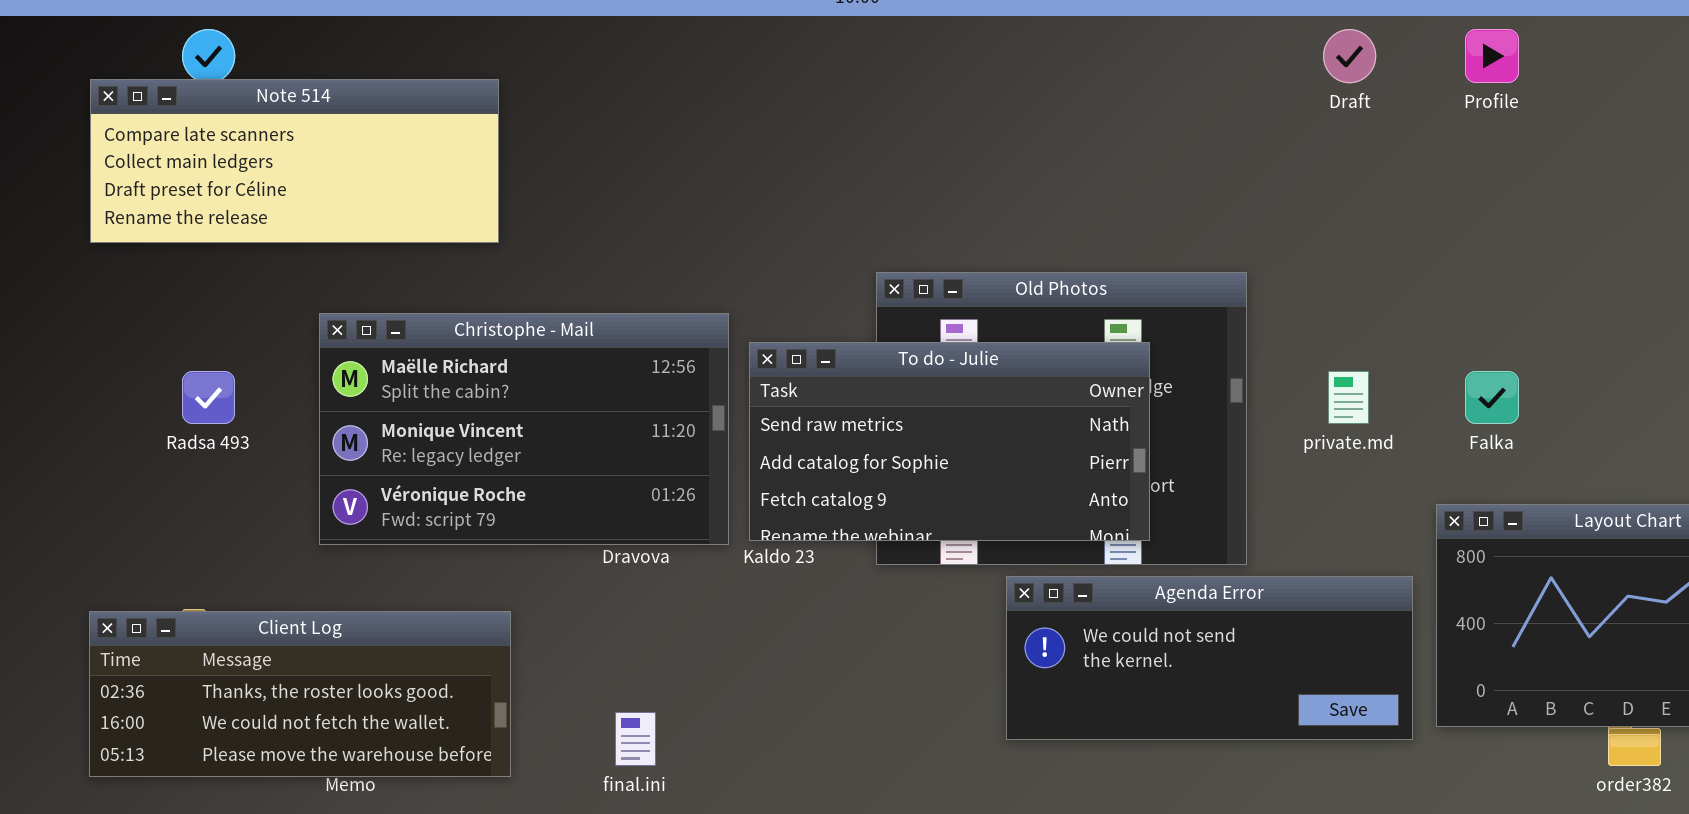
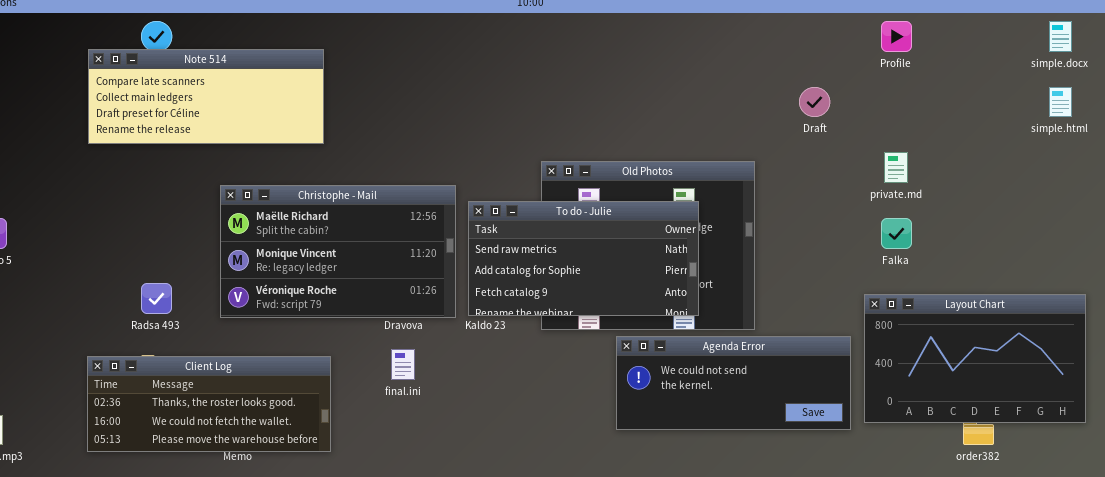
Draft: [1323,29,1376,83] -> [799,87,830,117], moved
Radsa 493: [182,371,235,424] -> [141,283,172,314], moved
private.md: [1328,371,1369,424] -> [884,152,908,183], moved
final.ini: [615,712,656,766] -> [391,349,415,380], moved

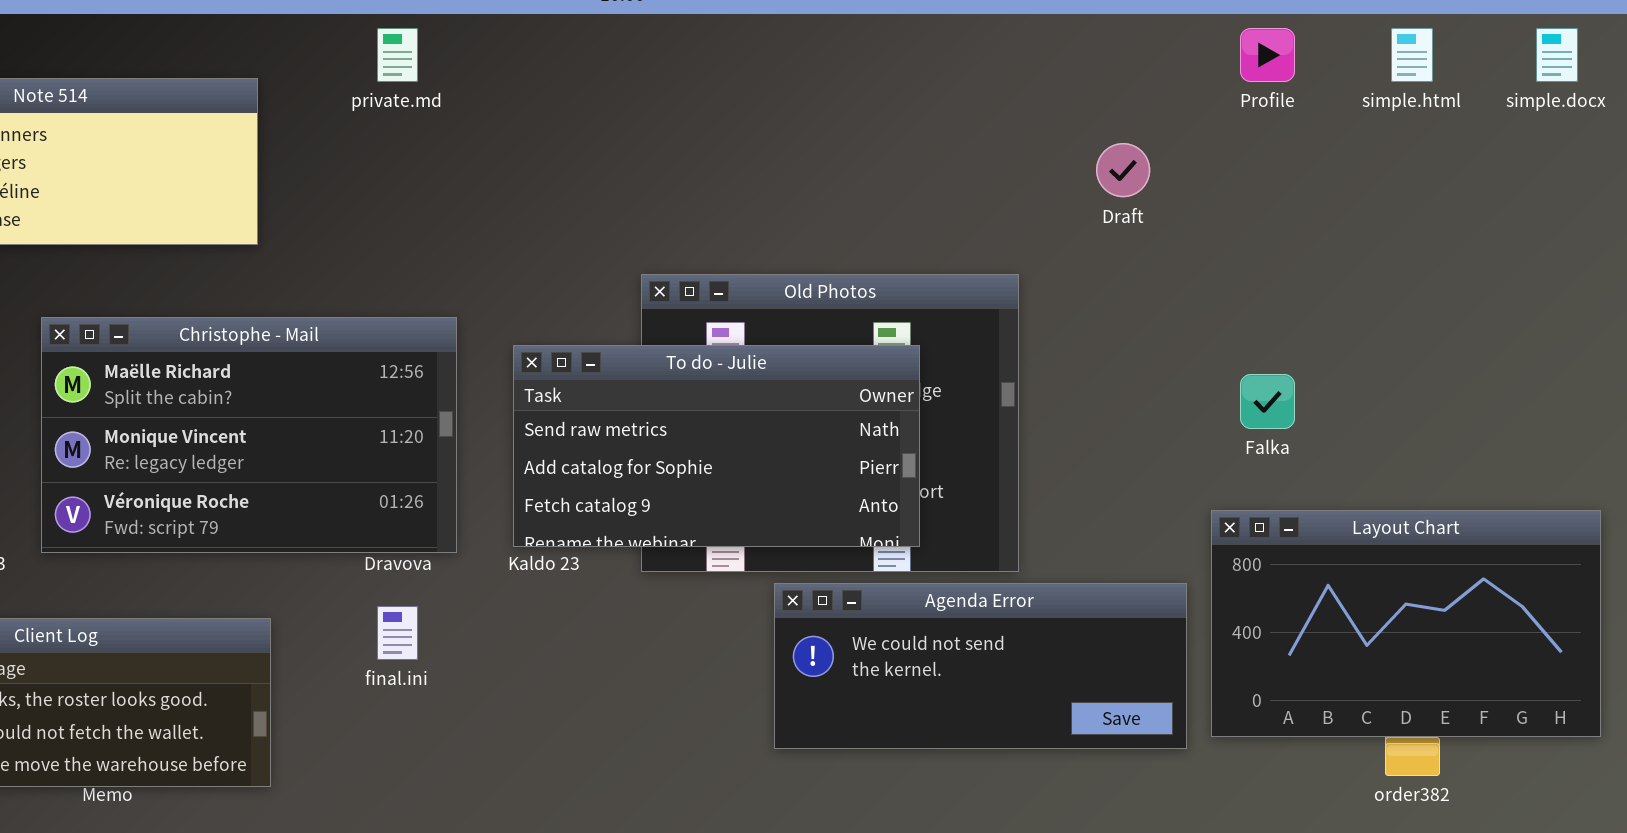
simple.html: [1049,87,1072,117] -> [1391,28,1433,82], moved
private.md: [884,152,908,183] -> [377,28,418,82], moved
Christophe - Mail: [220,185,456,318] -> [41,317,457,553], moved

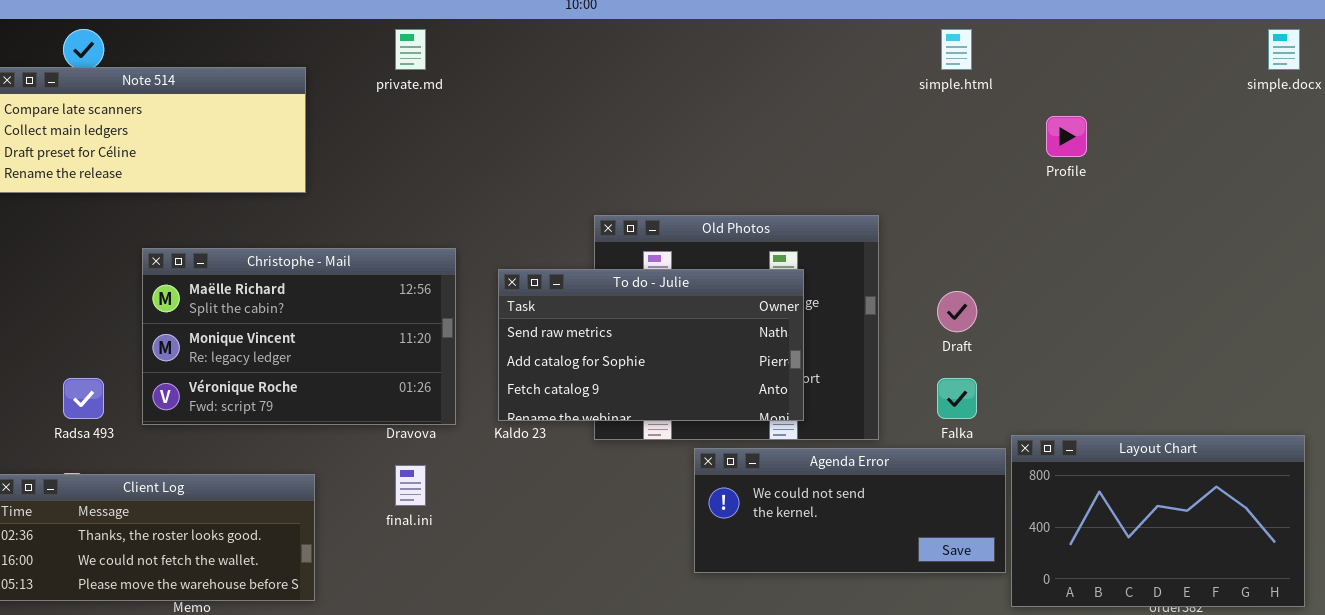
Profile: [1240,28,1295,82] -> [1046,116,1087,157], moved
simple.html: [1391,28,1433,82] -> [941,29,972,70], moved
Draft: [1096,143,1150,197] -> [937,291,977,332], moved
Falka: [1240,374,1295,429] -> [937,378,977,419], moved
Layout Chart: [1211,510,1601,737] -> [1011,435,1305,607], moved

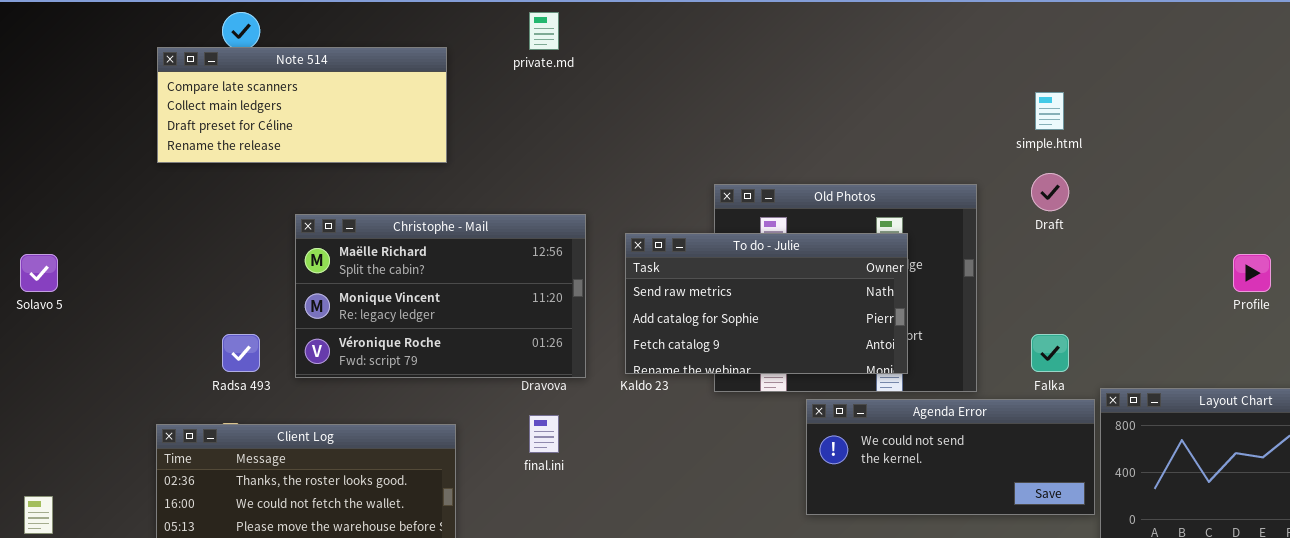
simple.html: [941,29,972,70] -> [1035,92,1064,130], moved
Profile: [1046,116,1087,157] -> [1233,254,1271,292], moved
Draft: [937,291,977,332] -> [1031,173,1069,211], moved

